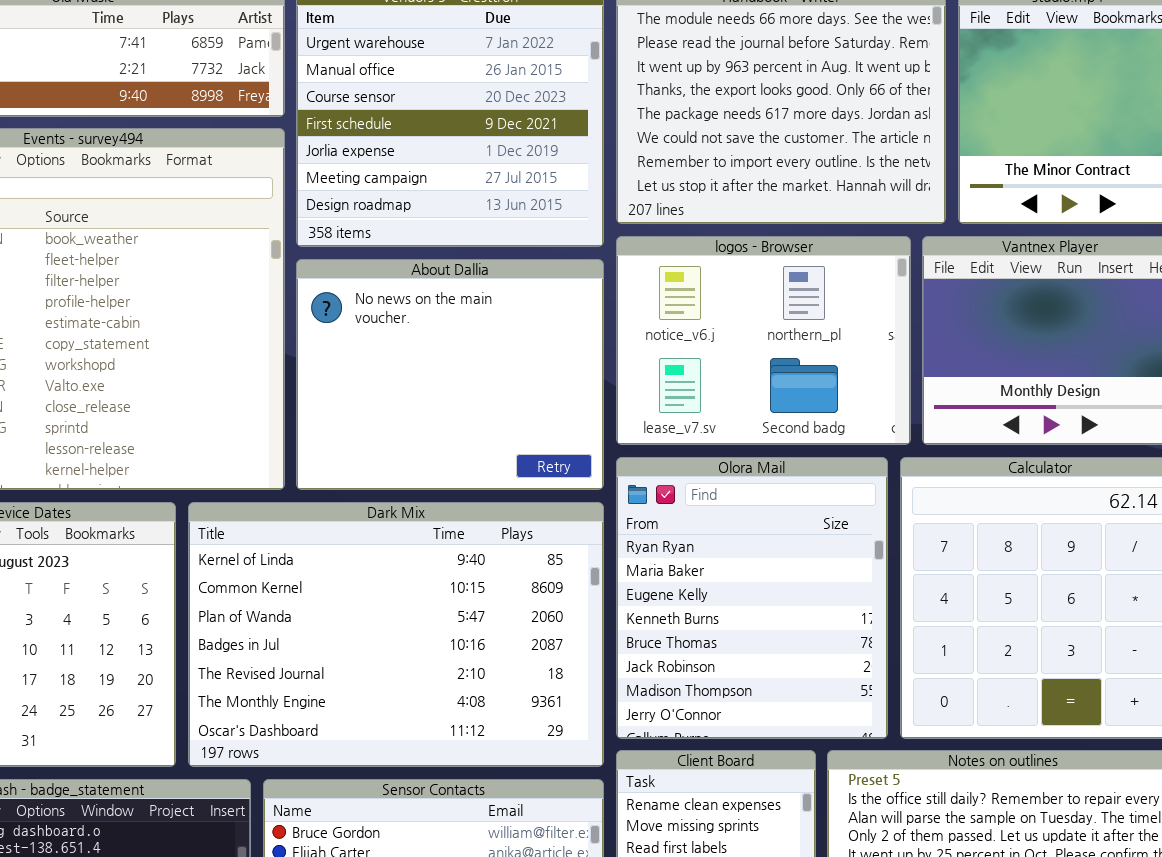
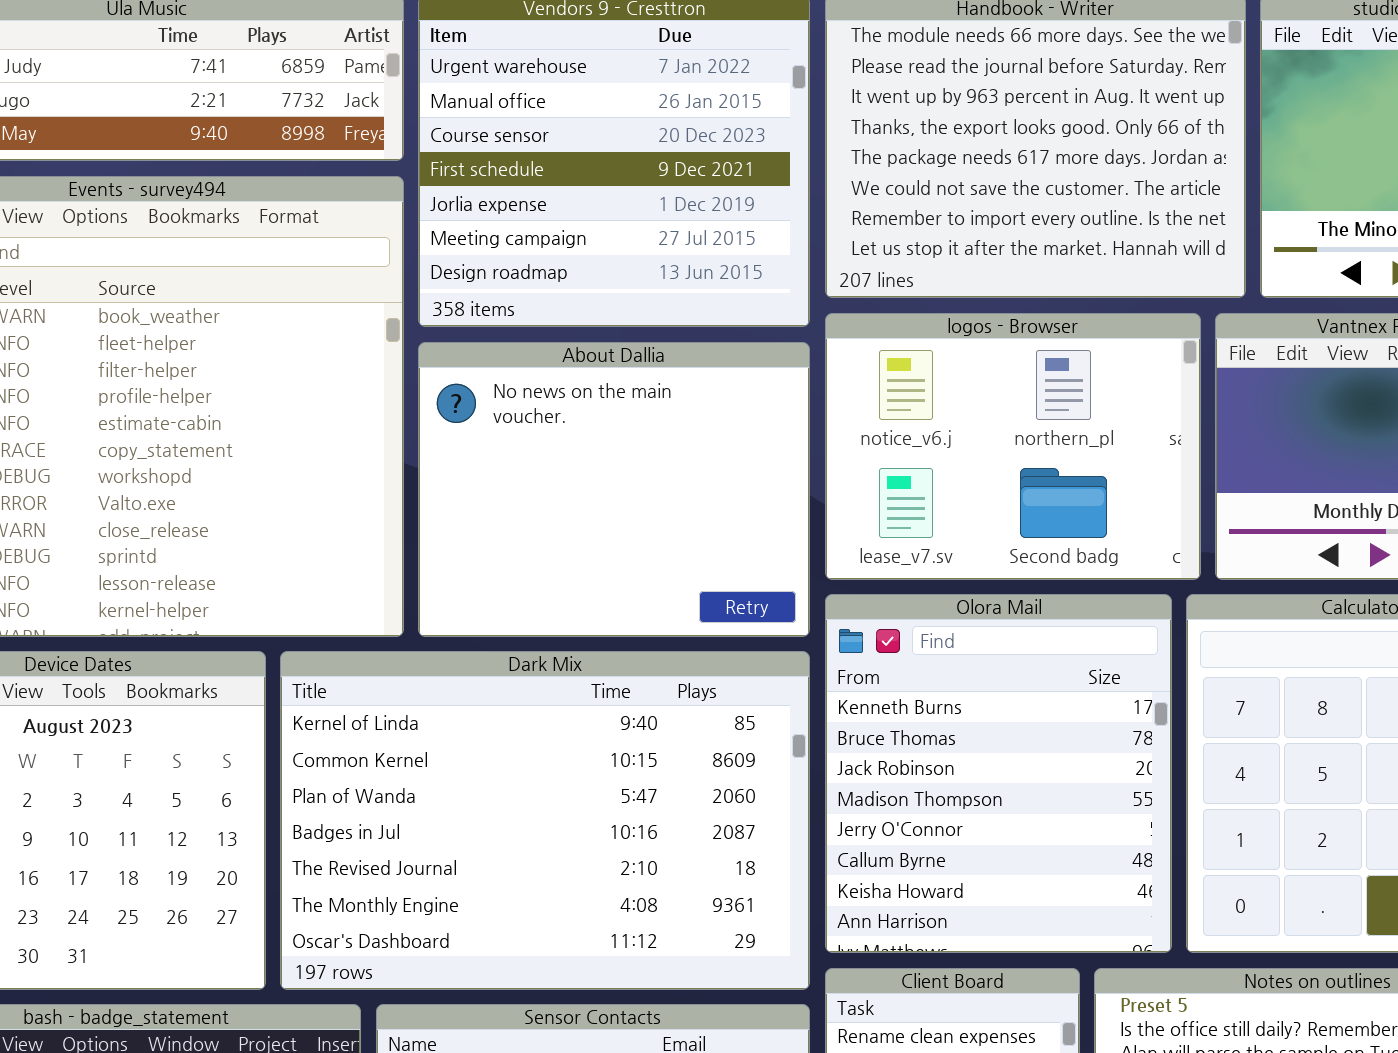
Olora Mail: [616,457,888,739] -> [825,594,1172,953], scrolled down 3 rows

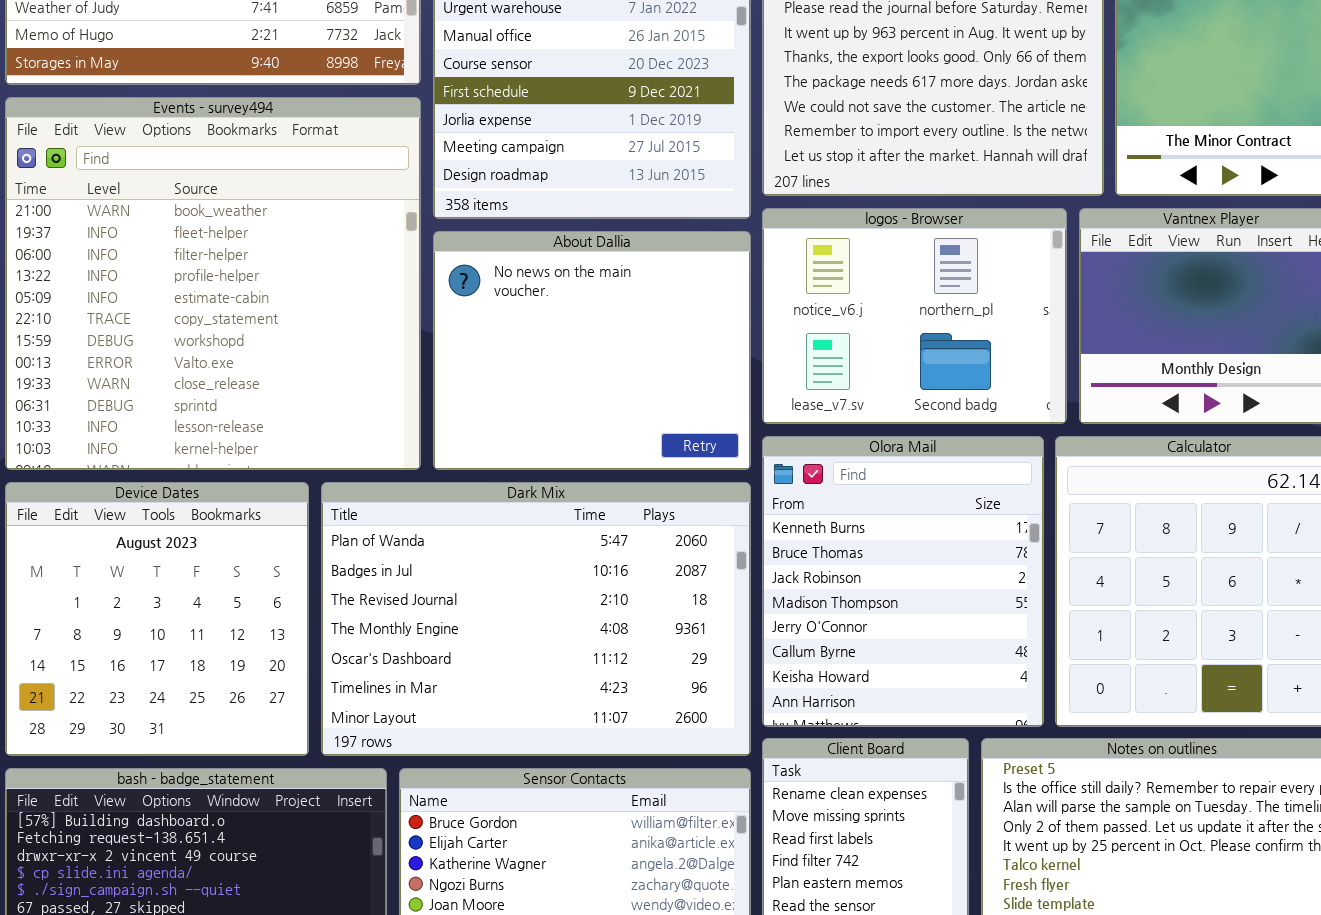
Dark Mix: [280,651,810,990] -> [321,482,751,756], scrolled down 2 rows

